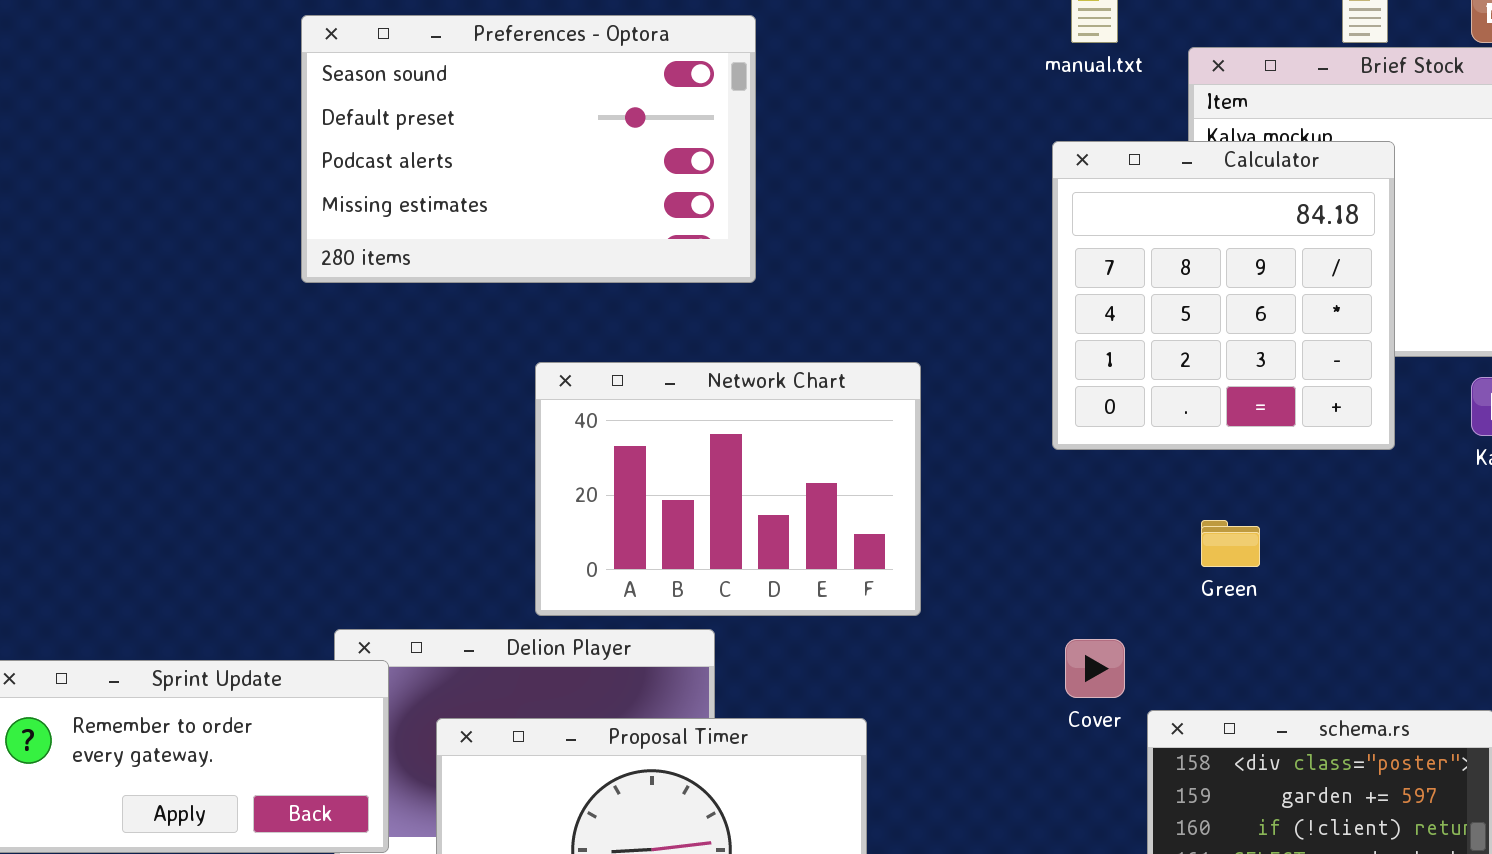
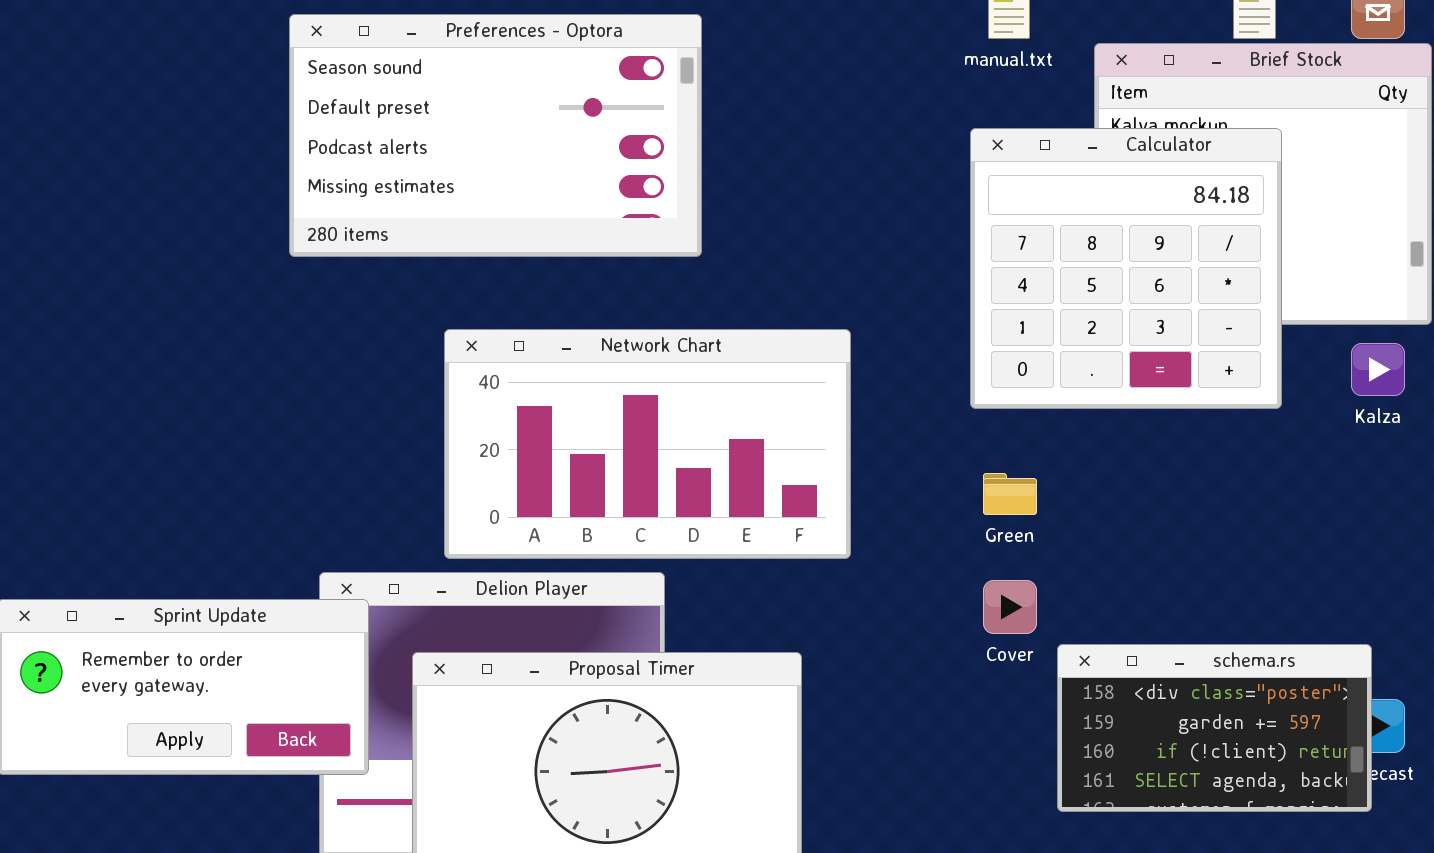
Network Chart: [535,362,921,616] -> [444,329,851,559], resized
Green: [1201,520,1260,567] -> [983,473,1037,515], moved

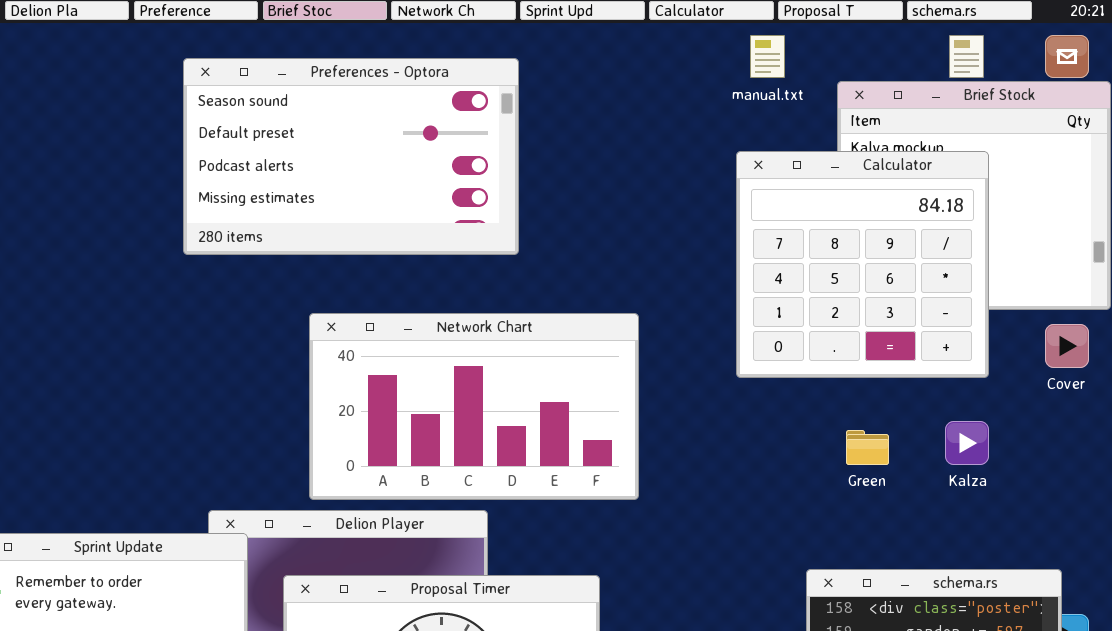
Kalza: [1351,343,1405,396] -> [945,421,989,465], moved
Green: [983,473,1037,515] -> [846,430,889,465], moved
Cover: [983,580,1037,634] -> [1045,324,1089,368], moved

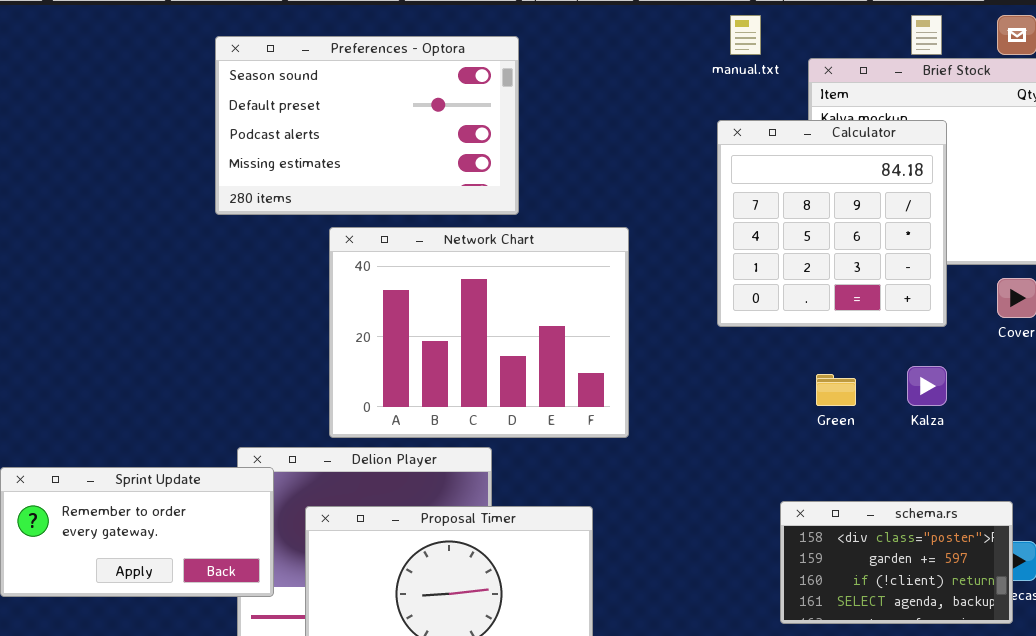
Network Chart: [309,313,639,500] -> [329,227,629,438], resized

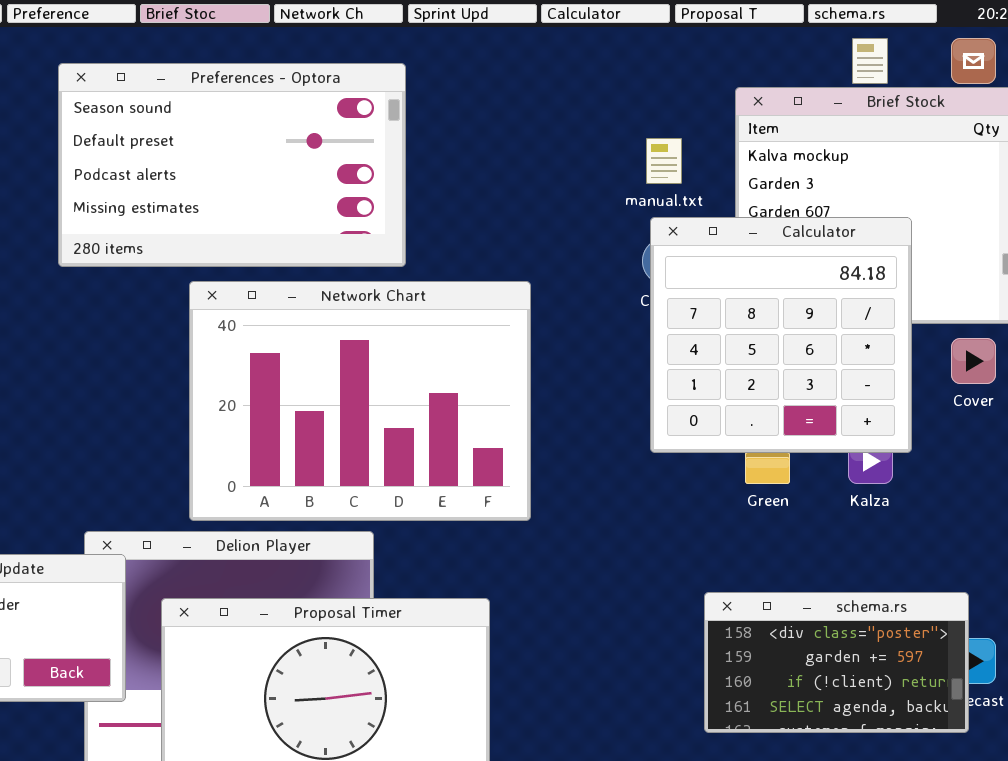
manual.txt: [730,15,761,55] -> [646,138,682,184], moved
Calculator: [717,120,947,327] -> [650,217,912,453], moved

